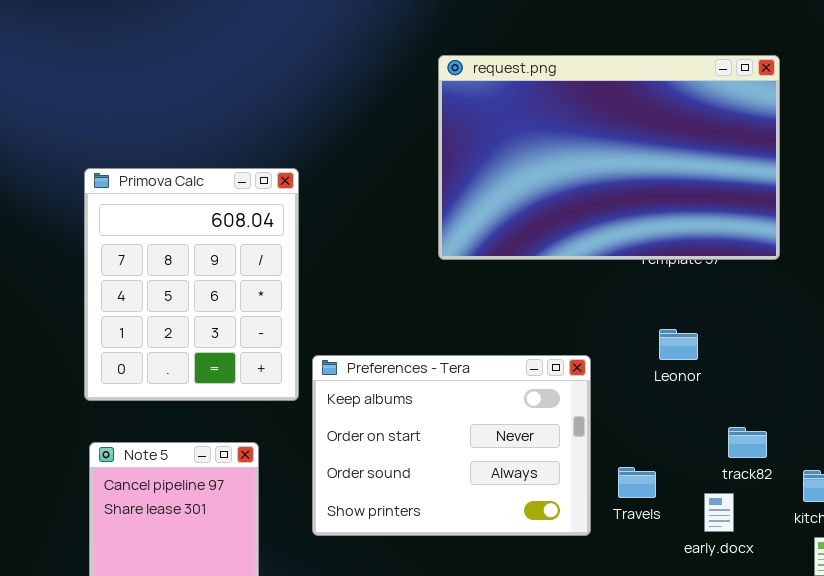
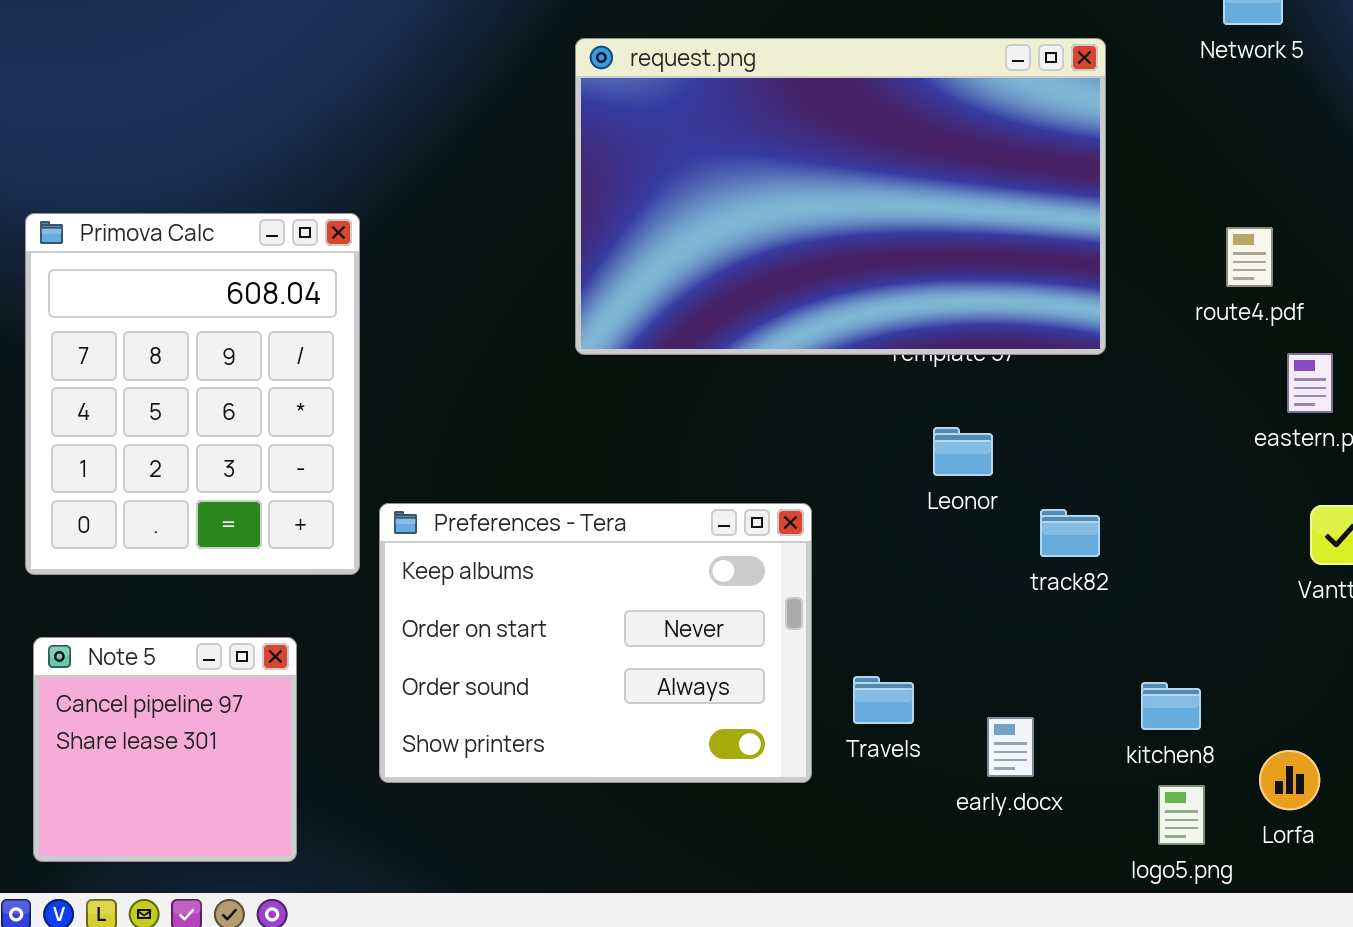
Leonor: [659,329,698,360] -> [933,427,993,476], moved
track82: [728,427,767,458] -> [1040,509,1100,557], moved

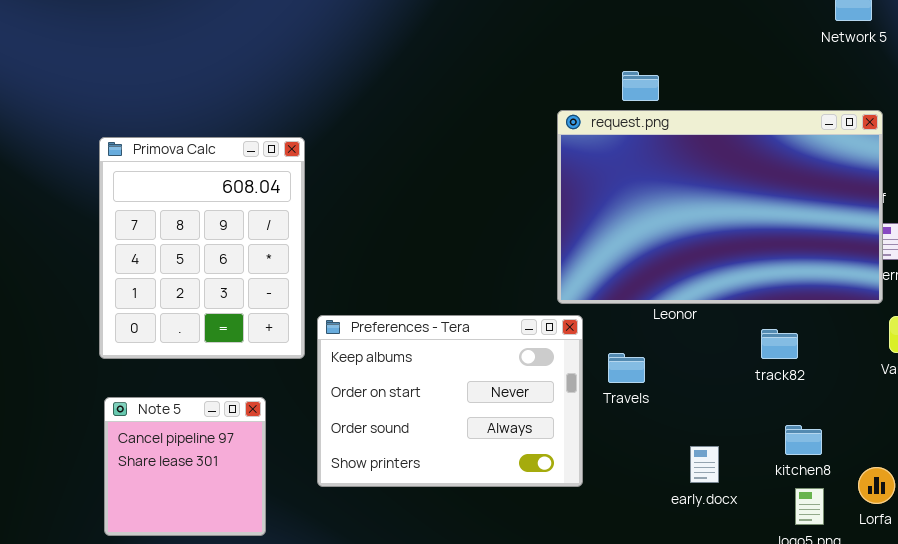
request.png: [575,38,1106,355] -> [557,110,883,304], moved
track82: [1040,509,1100,557] -> [761,329,798,359], moved
Travels: [853,676,914,724] -> [608,353,645,383], moved

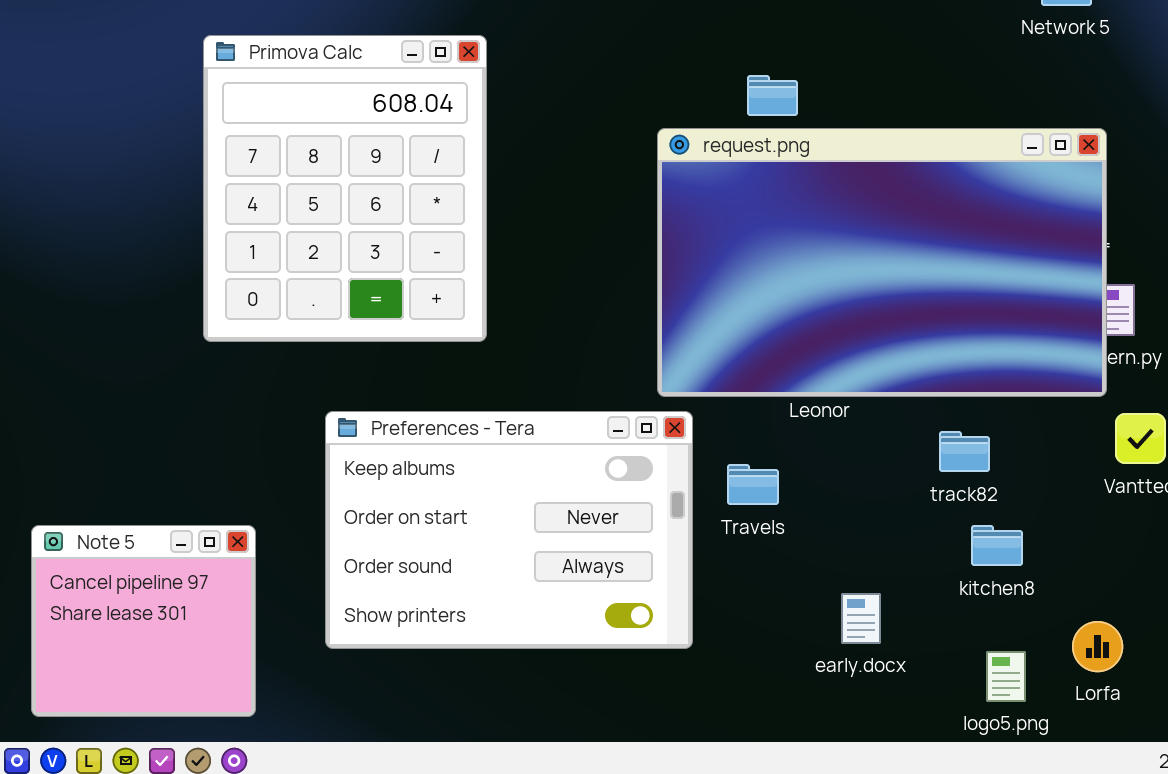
Primova Calc: [99,137,305,359] -> [203,35,487,342], moved
kitchen8: [785,425,822,455] -> [971,525,1023,566], moved

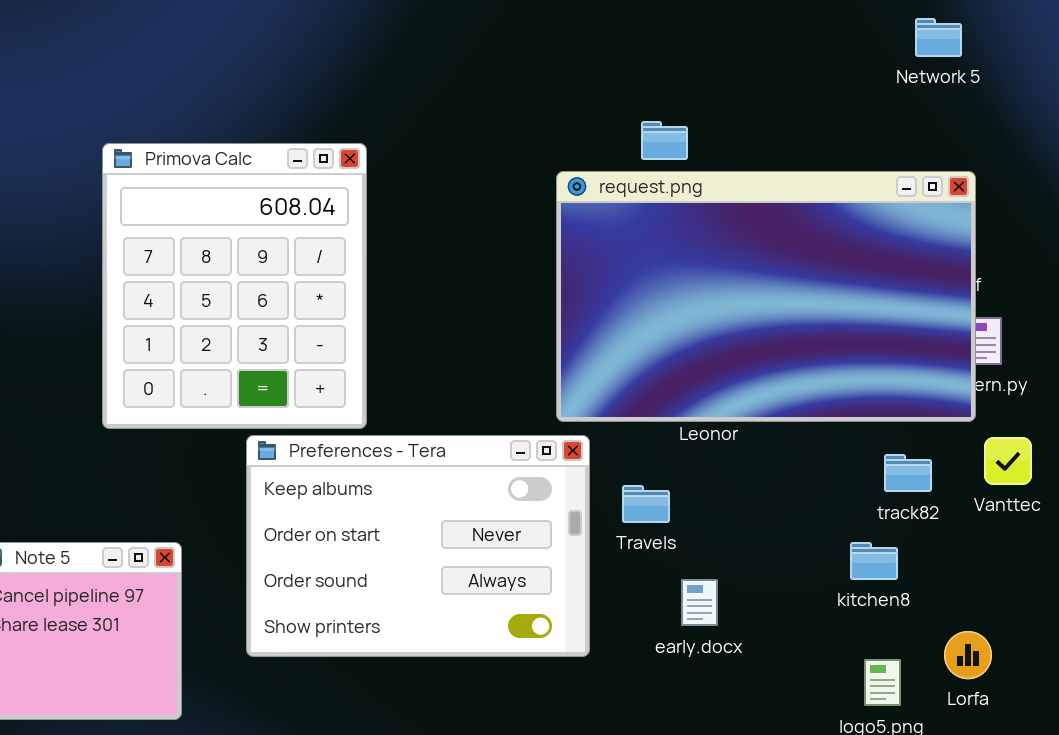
Primova Calc: [203,35,487,342] -> [102,143,367,429], moved
track82: [939,431,990,472] -> [884,454,932,492], moved
early.docx: [841,593,881,644] -> [681,579,718,626], moved

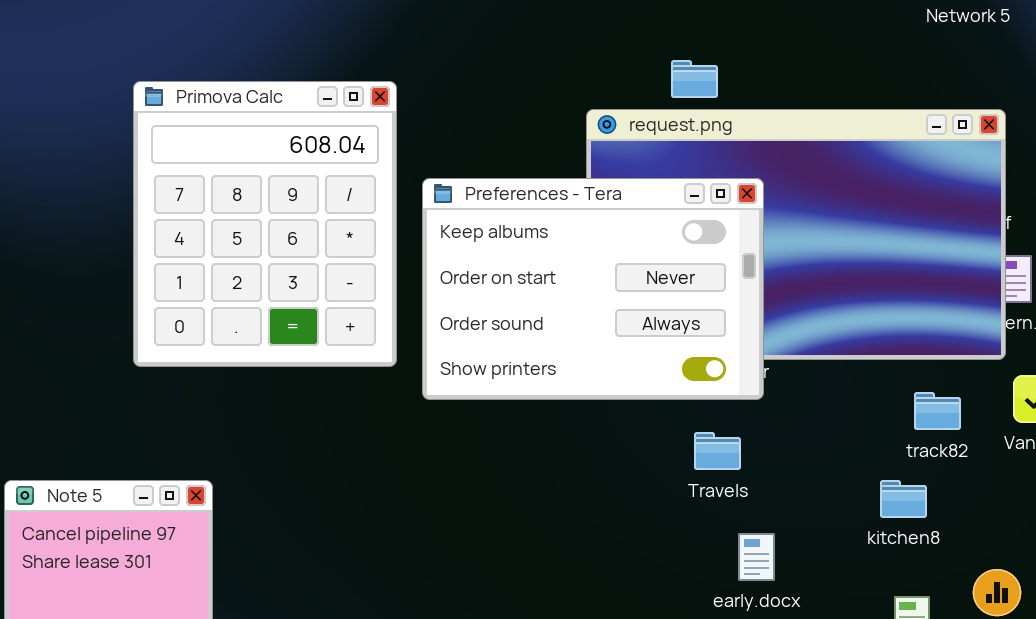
Preferences - Tera: [246,435,590,657] -> [422,178,764,400], moved
Travels: [622,485,670,523] -> [694,432,741,470], moved
early.docx: [681,579,718,626] -> [738,533,775,581], moved

